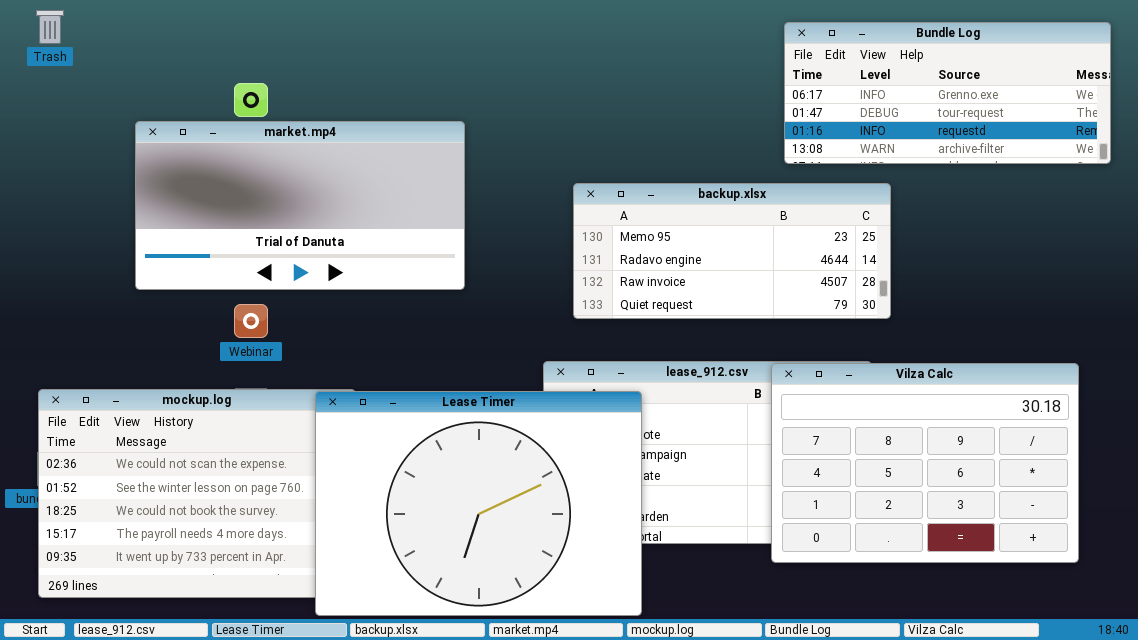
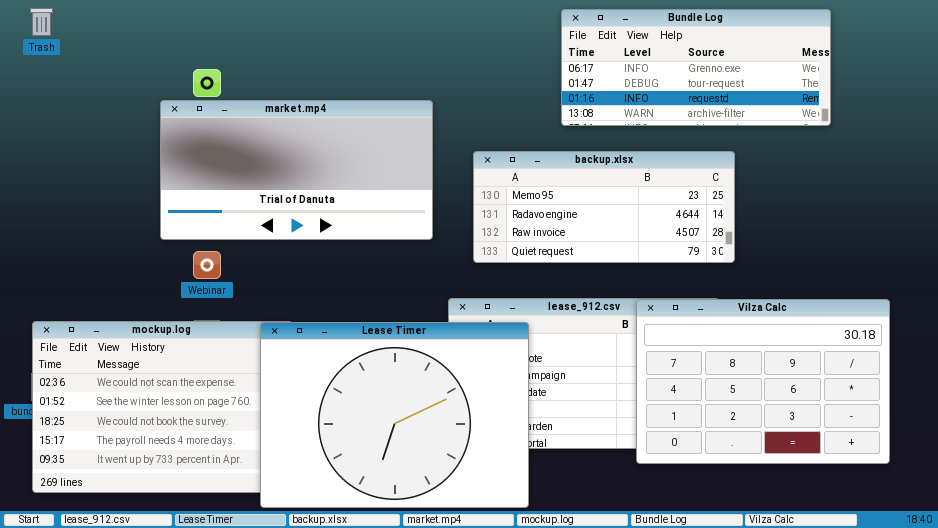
Bundle Log: [784,22,1111,164] -> [561,9,831,126], moved
market.mp4: [135,121,465,290] -> [160,100,433,240], moved

